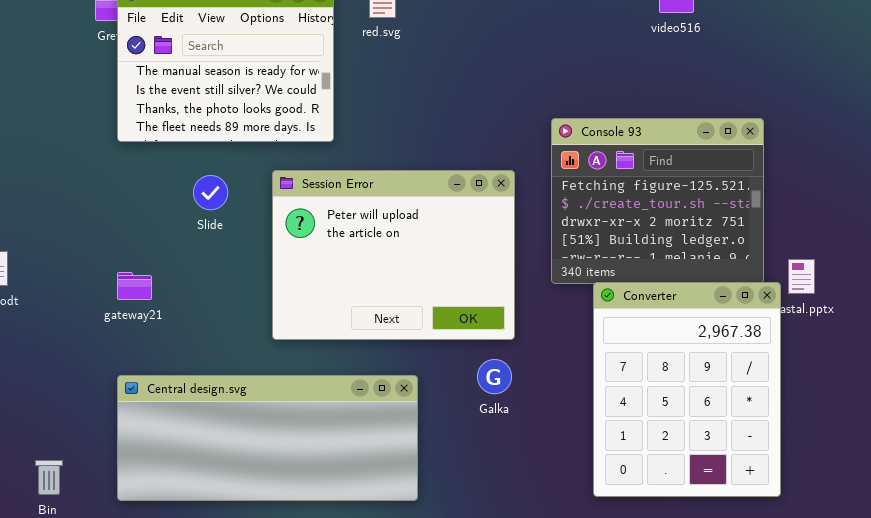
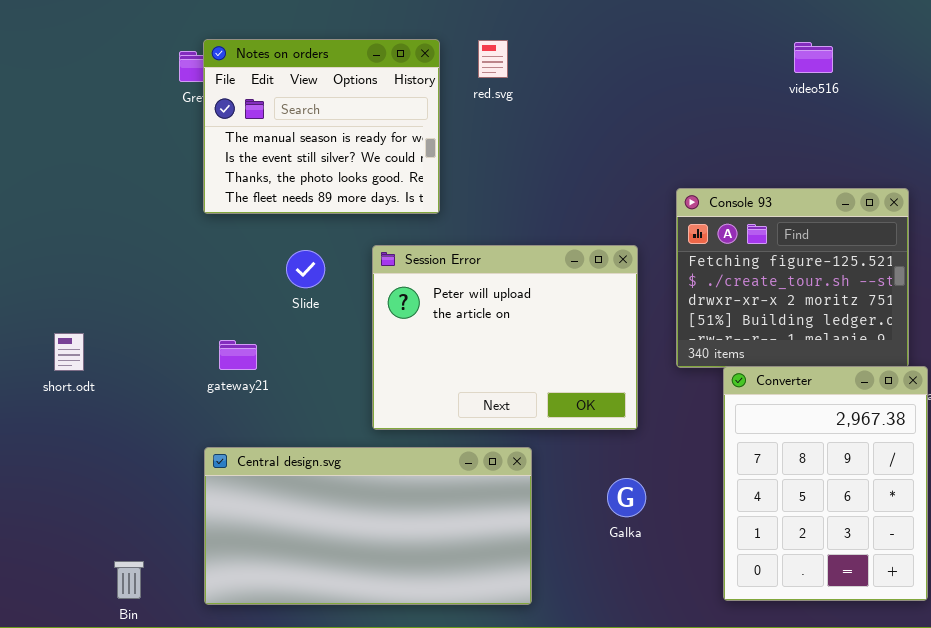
gateway21: [117,272,152,300] -> [219,340,257,370], moved
Galka: [477,359,512,394] -> [607,478,646,517], moved
Central design.svg: [117,375,418,501] -> [204,447,532,605], resized

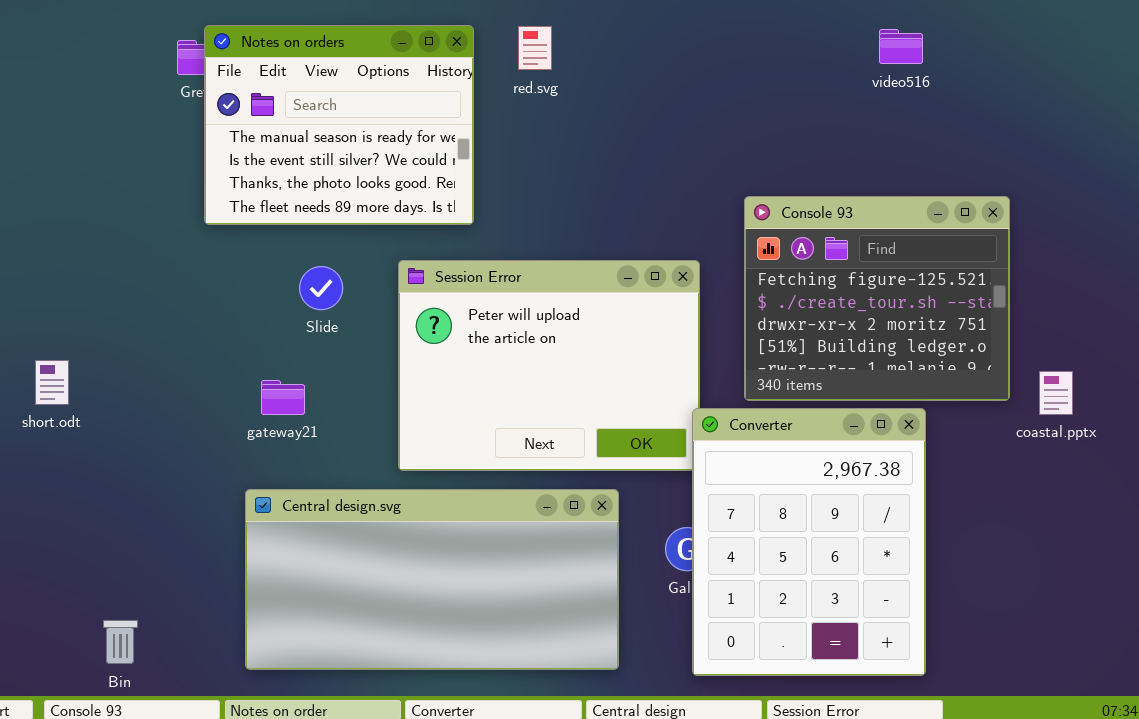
gateway21: [219,340,257,370] -> [261,380,305,415], moved
Converter: [723,366,928,601] -> [692,408,926,676], moved
Central design.svg: [204,447,532,605] -> [245,489,619,670], moved

